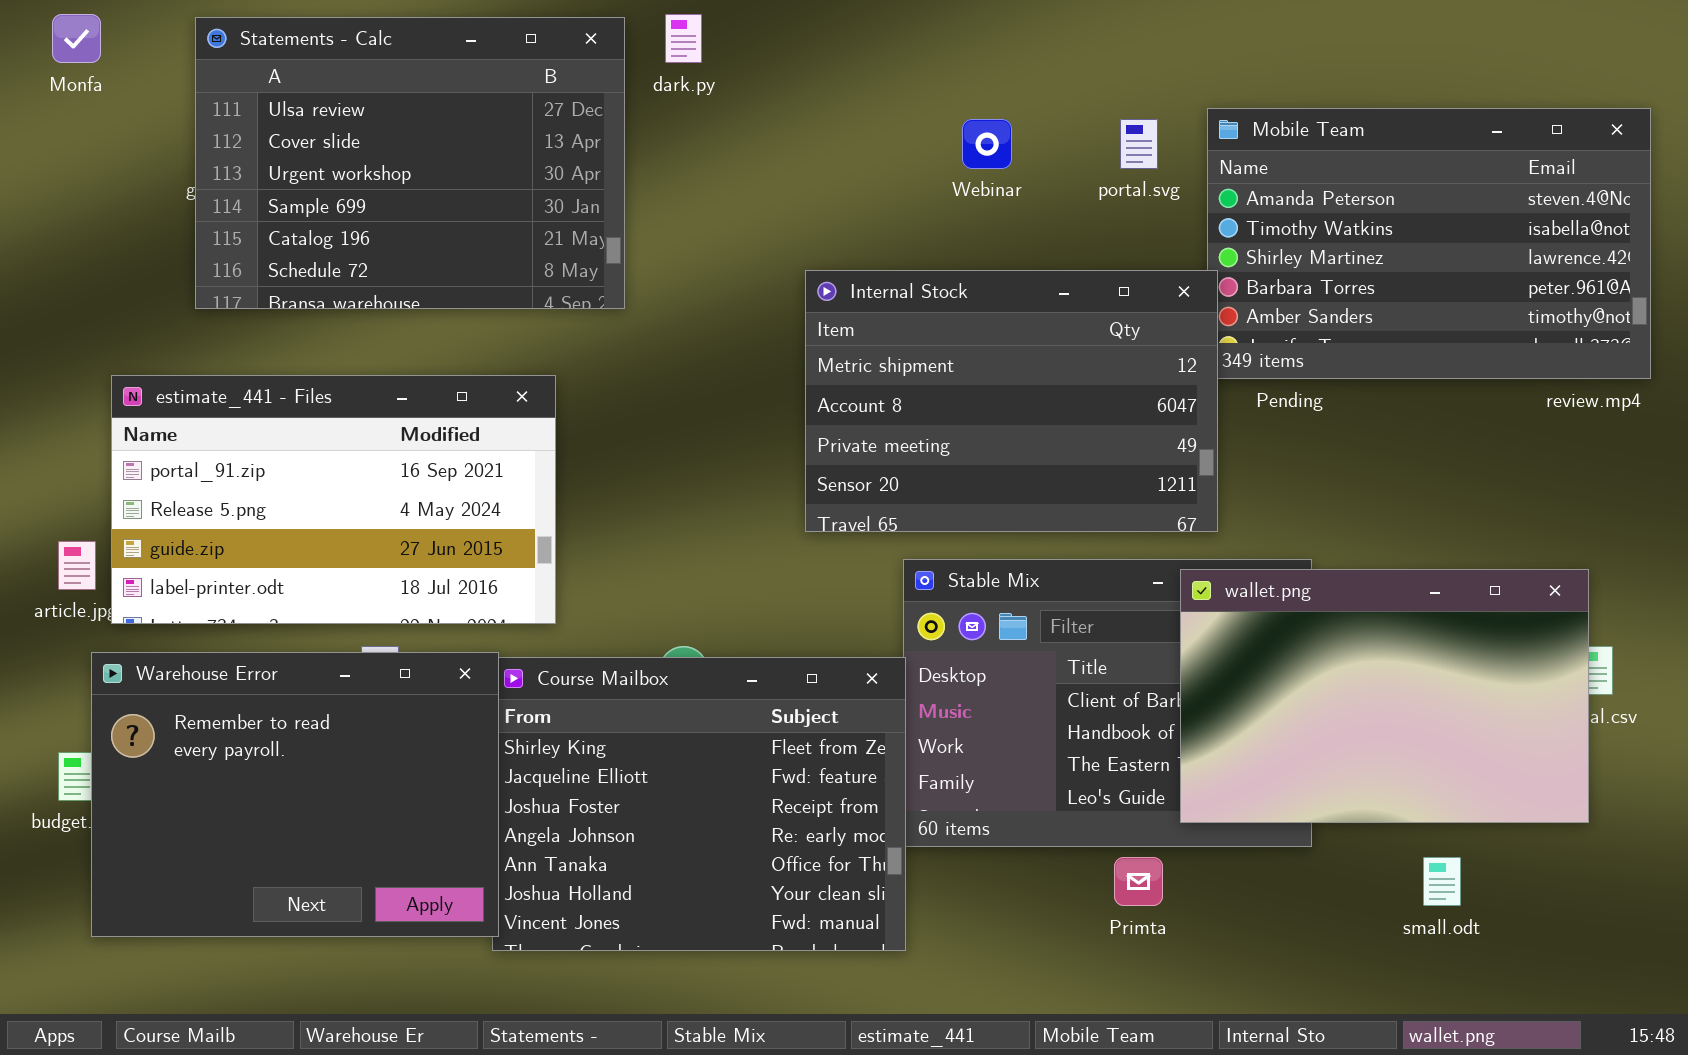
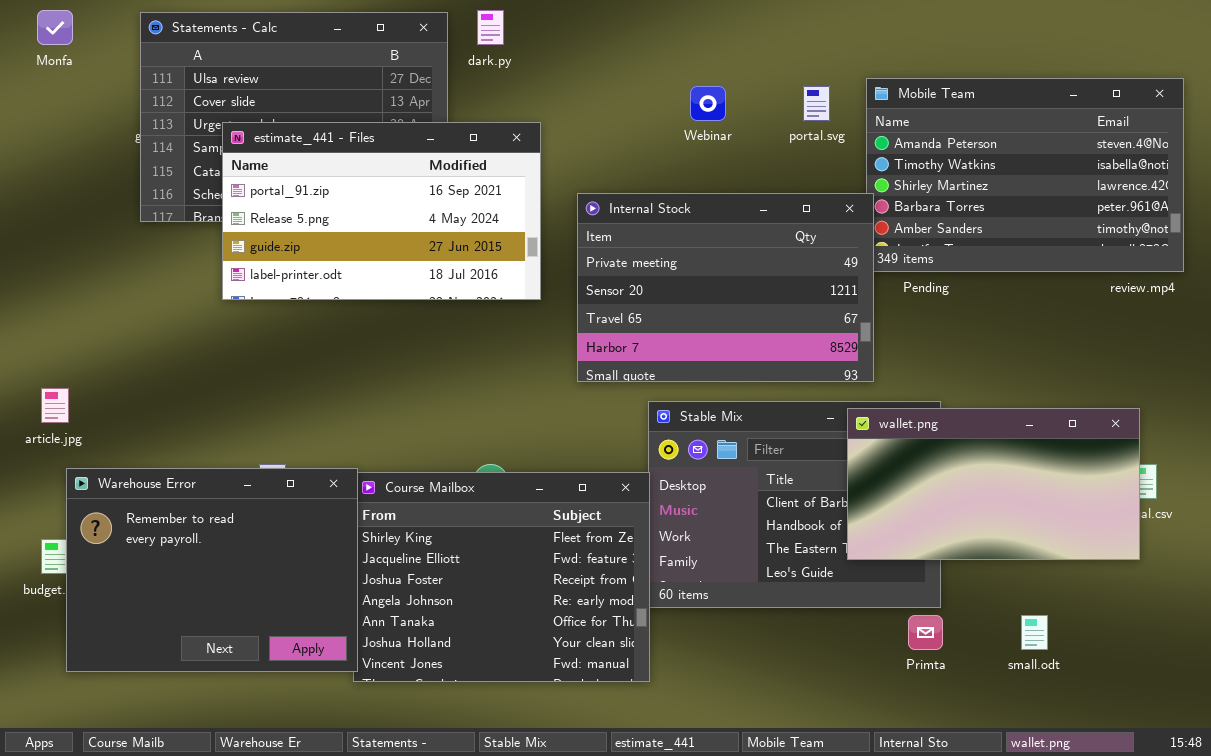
Internal Stock: [805,270,1218,532] -> [577,193,874,382], scrolled down 2 rows
estimate_441 - Files: [111,375,556,624] -> [222,122,541,300], moved
wallet.png: [1180,569,1589,823] -> [847,408,1140,560], resized
Primta: [1114,857,1163,906] -> [908,615,943,650], moved

